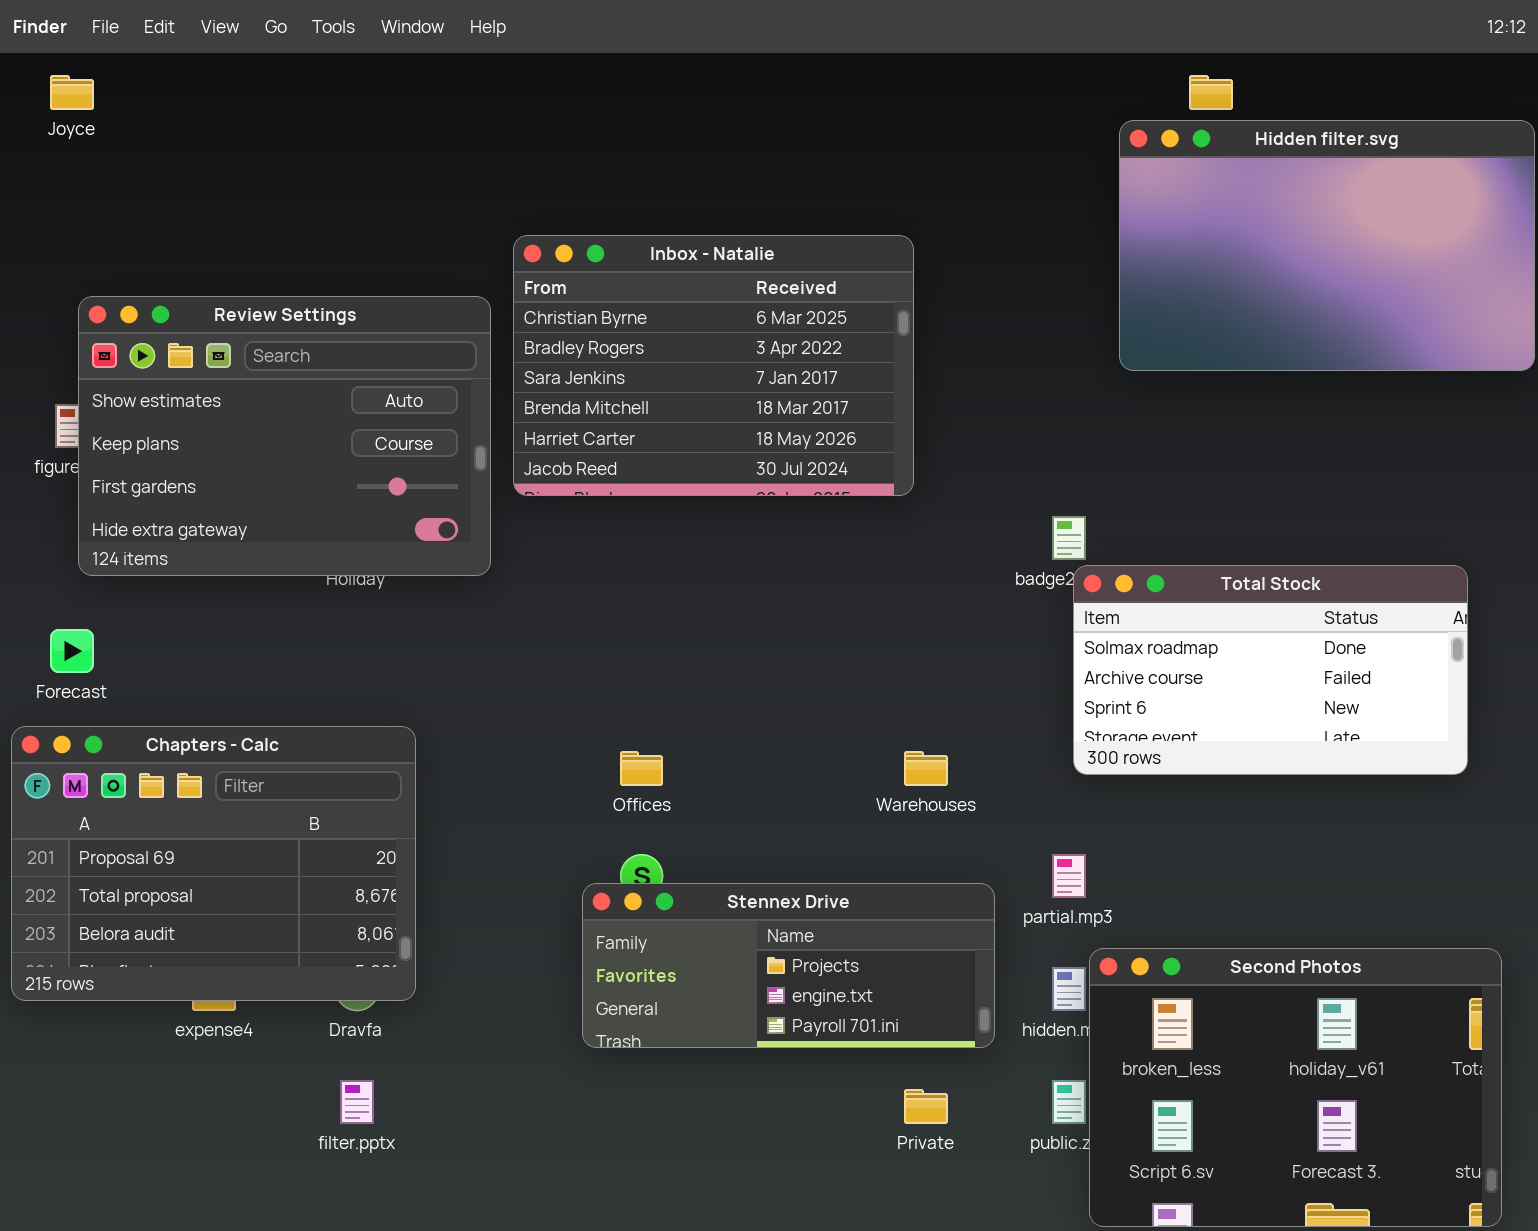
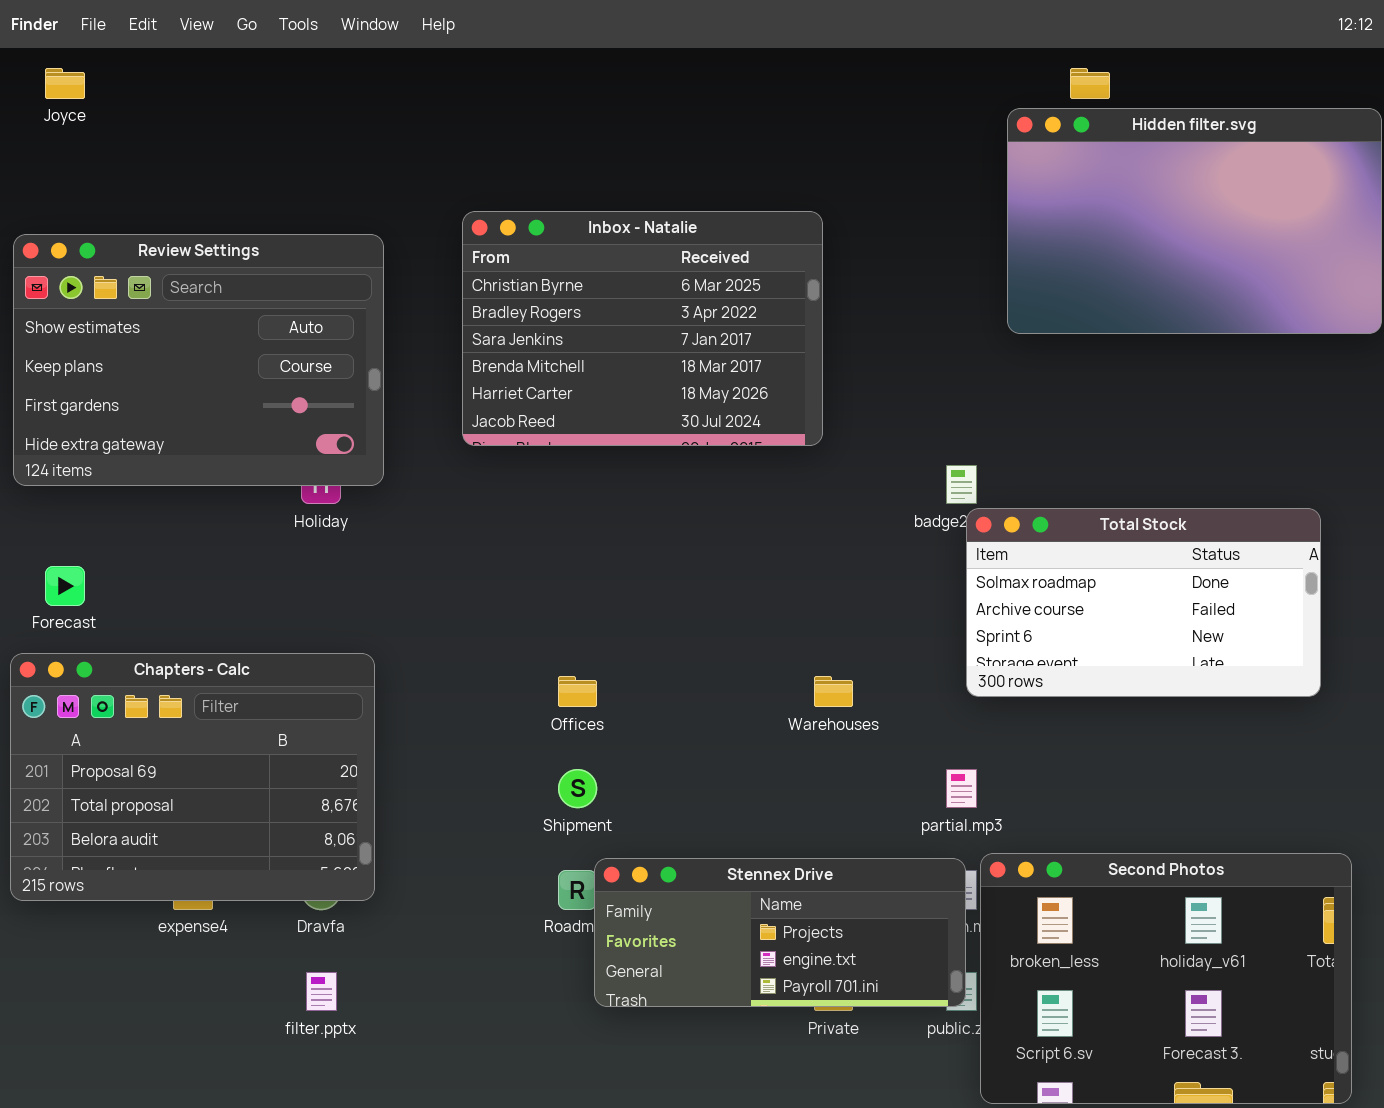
Review Settings: [78,296,491,576] -> [13,234,384,486], moved
Stennex Drive: [582,883,995,1048] -> [594,858,966,1007], moved

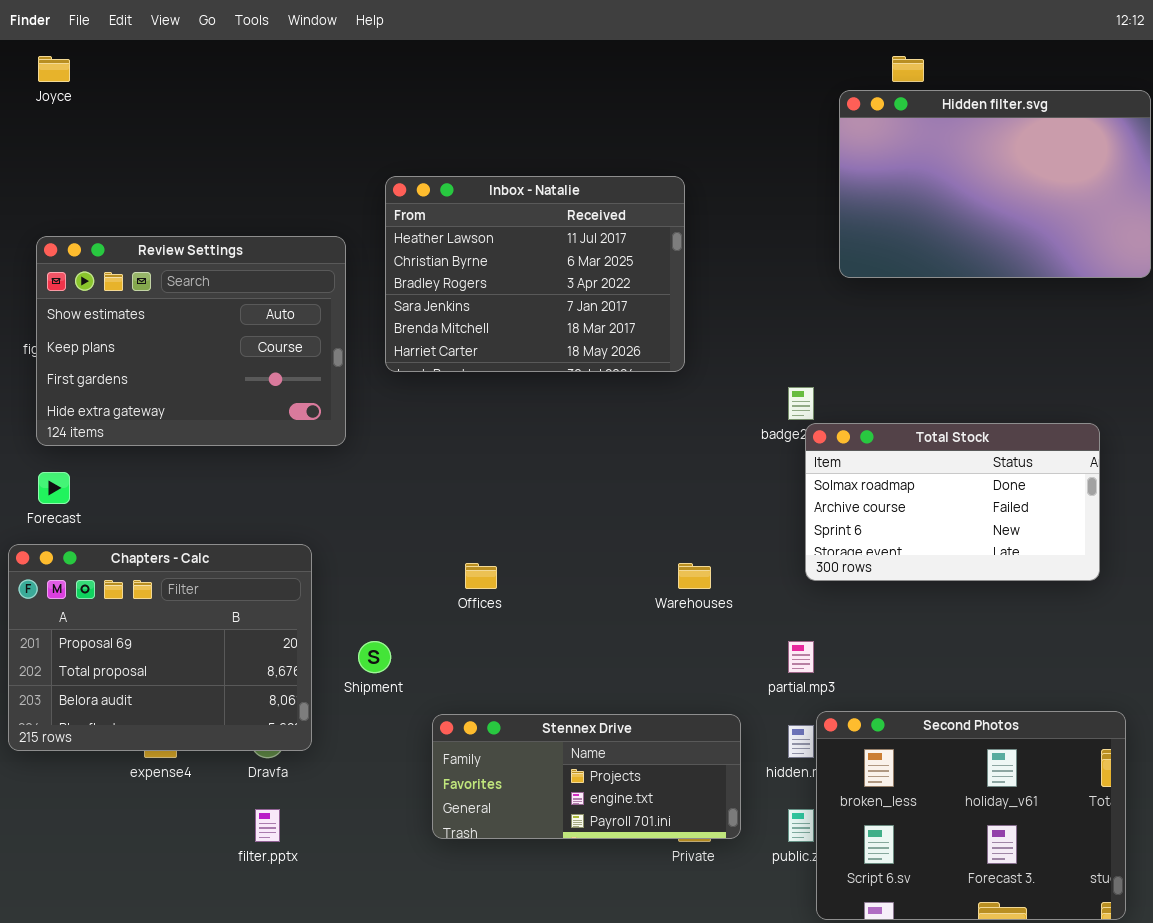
Inbox - Natalie: [462,211,823,446] -> [385,176,685,372], scrolled up 1 row
Review Settings: [13,234,384,486] -> [36,236,346,446], moved
Shipment: [558,769,597,808] -> [358,641,391,673], moved
Stennex Drive: [594,858,966,1007] -> [432,714,741,839], moved

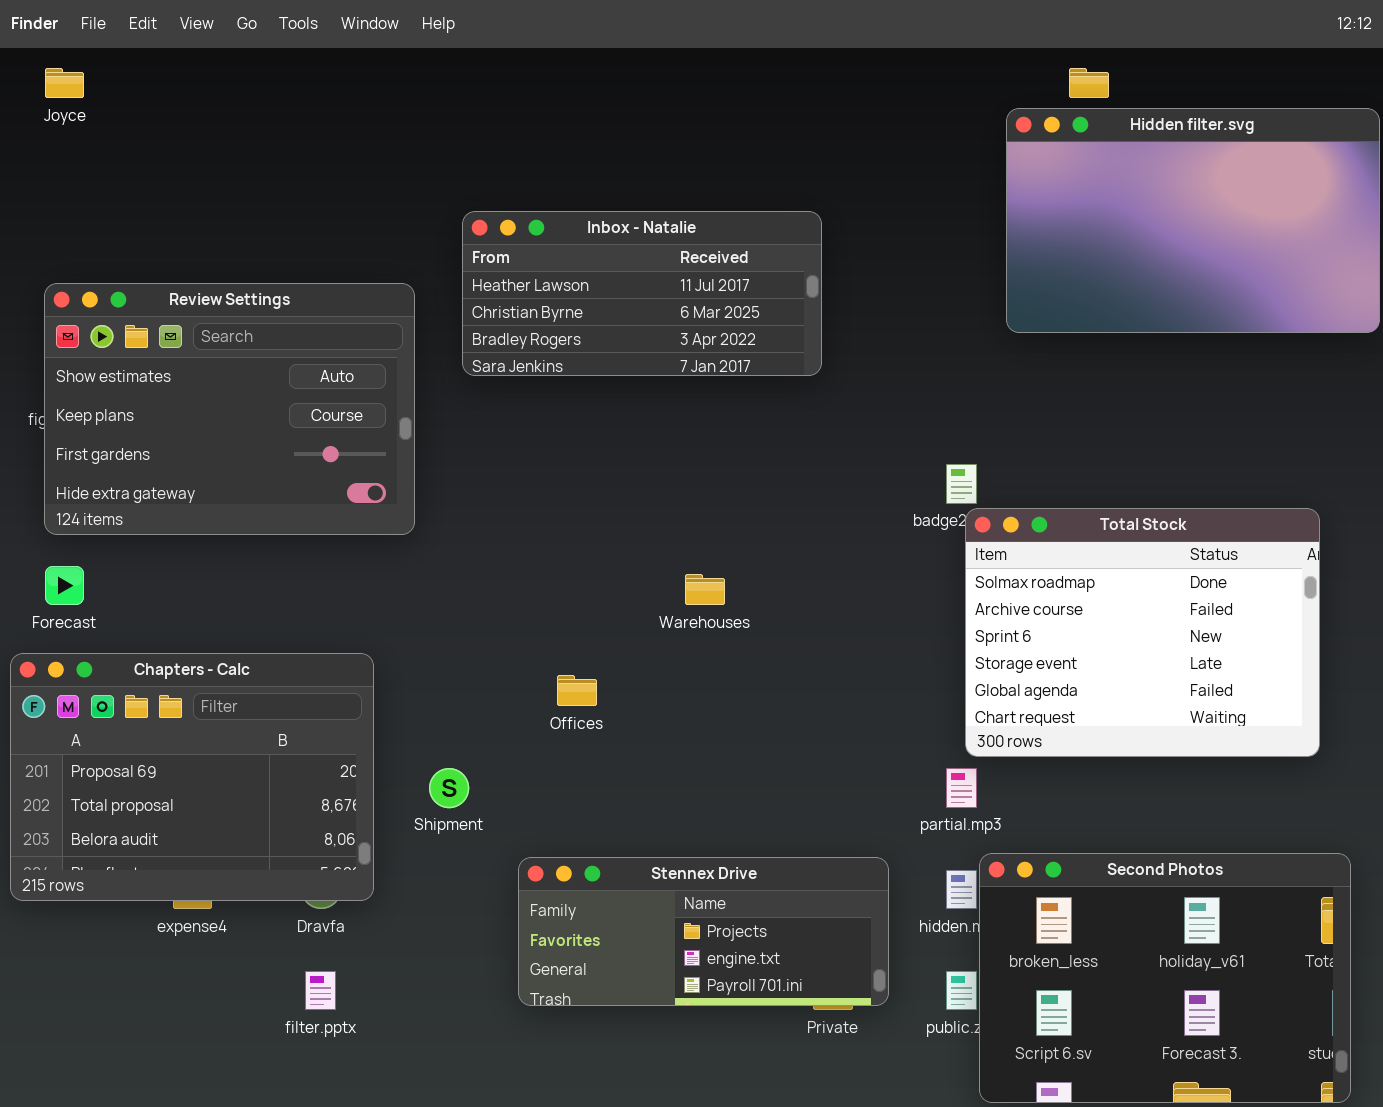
Inbox - Natalie: [385,176,685,372] -> [462,211,822,376], resized
Total Stock: [805,423,1100,581] -> [965,508,1320,757], resized
Warehouses: [678,563,711,589] -> [685,574,725,605], moved

